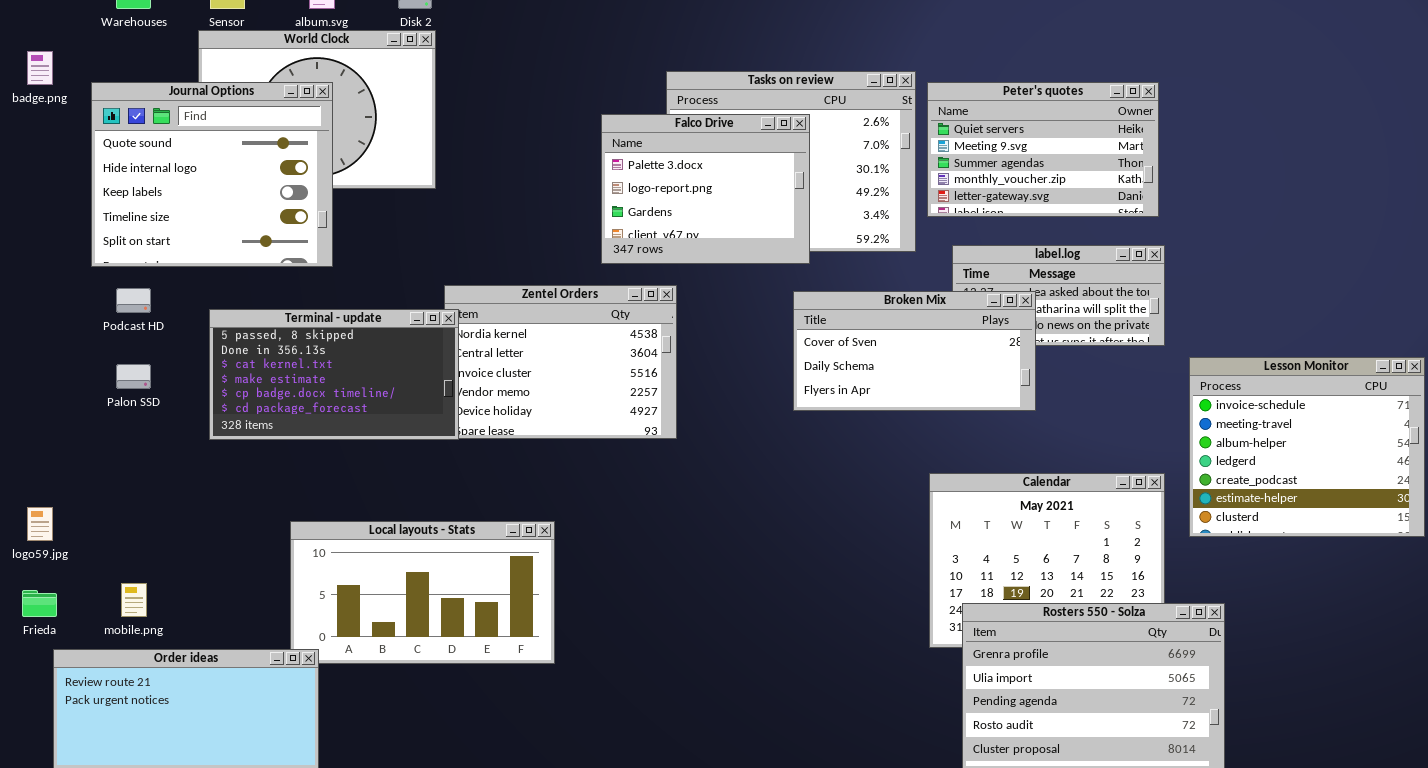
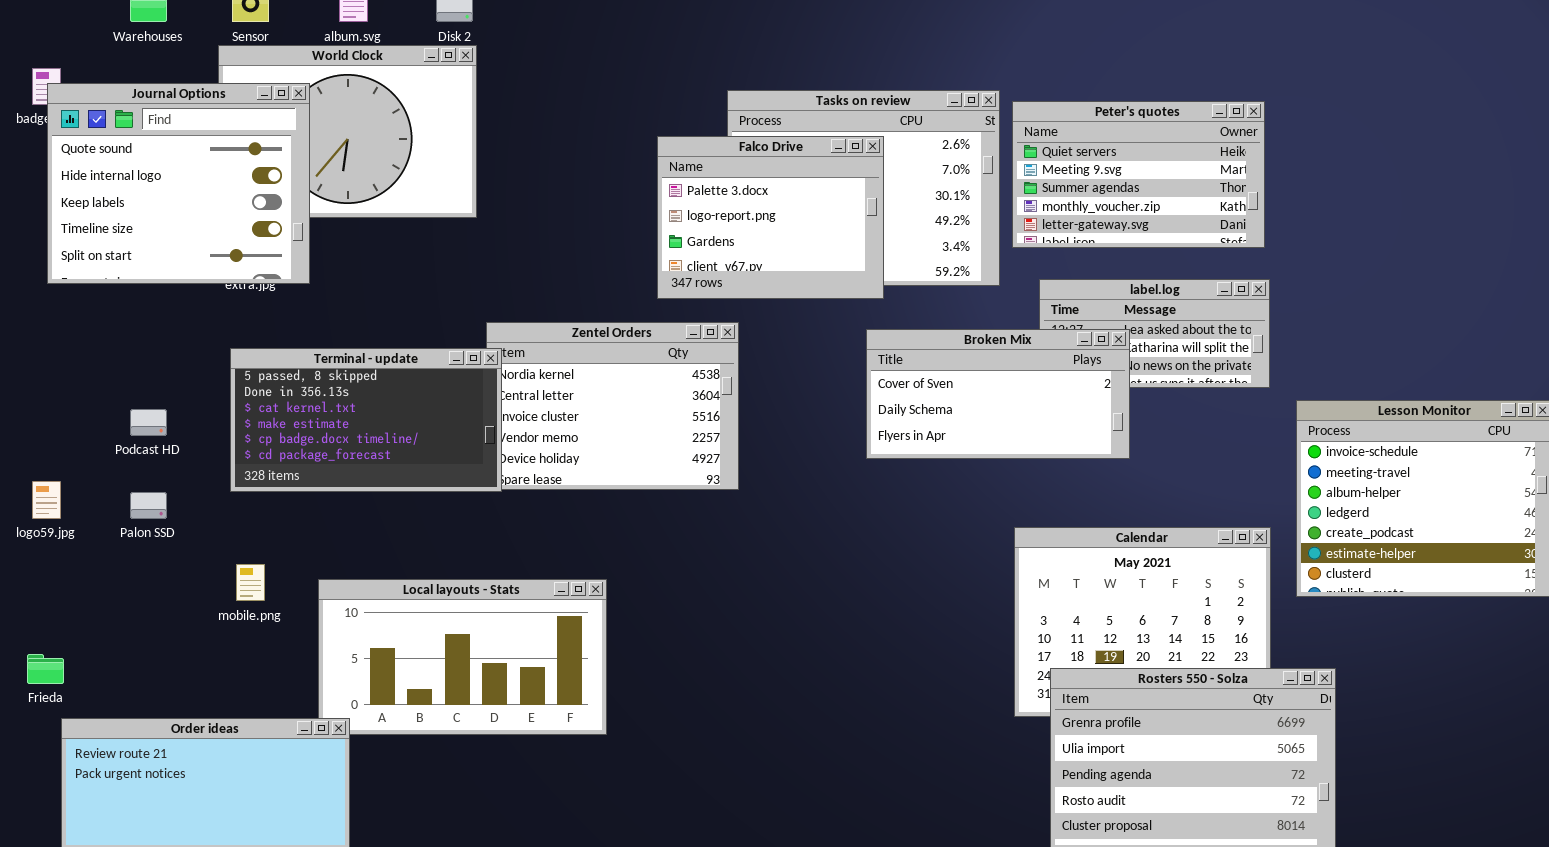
Journal Options: [91,82,333,267] -> [47,83,310,284], moved
Podcast HD: [116,288,151,313] -> [130,409,167,436], moved
Palon SSD: [116,364,151,389] -> [130,492,167,519], moved
logo59.jpg: [27,507,53,541] -> [32,481,61,519], moved
mobile.png: [121,583,147,617] -> [236,564,265,601], moved

